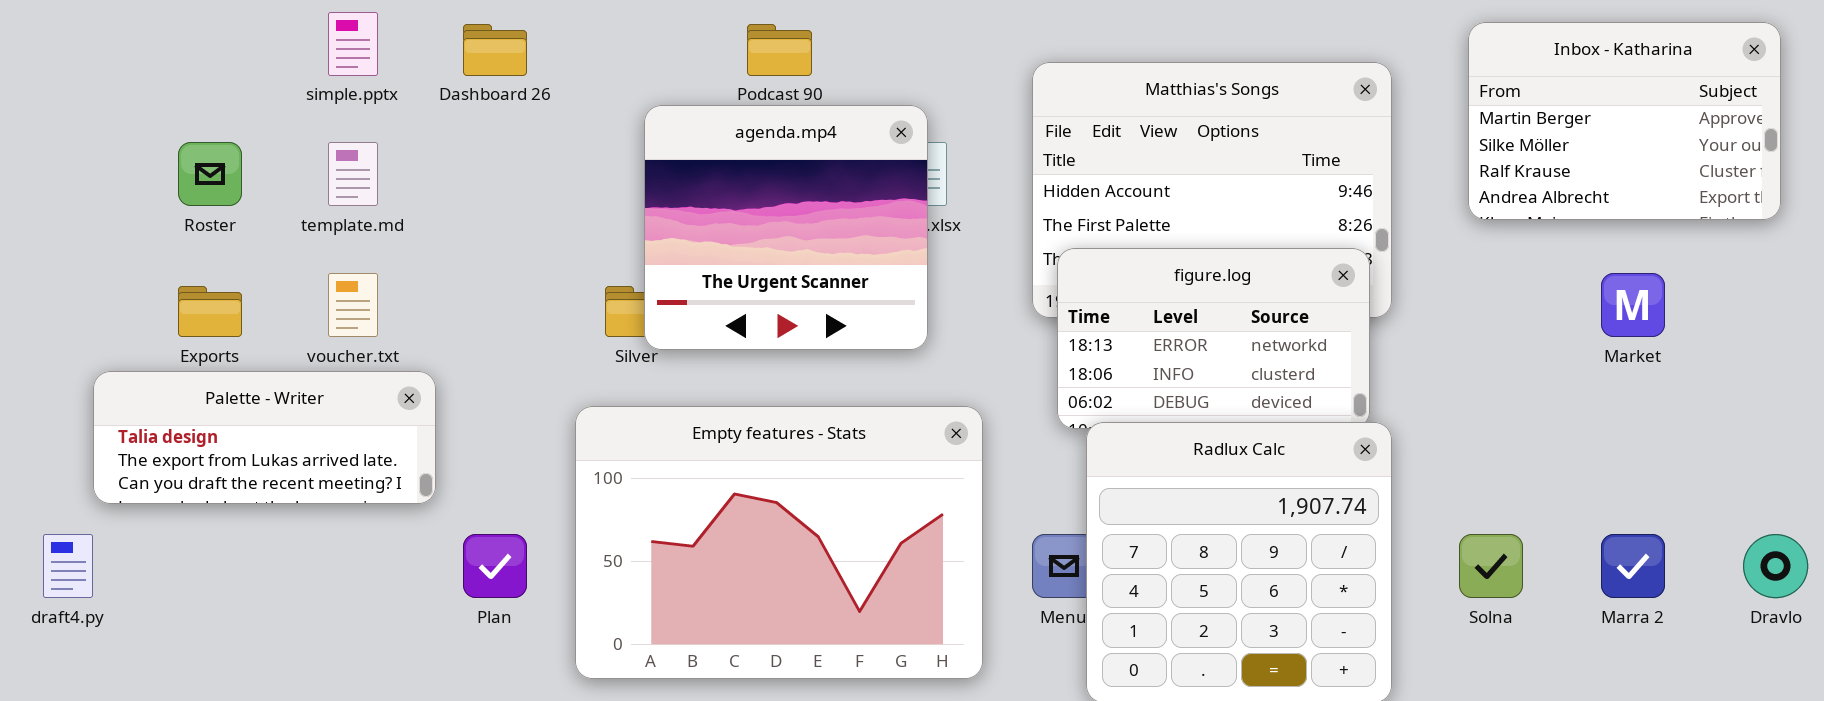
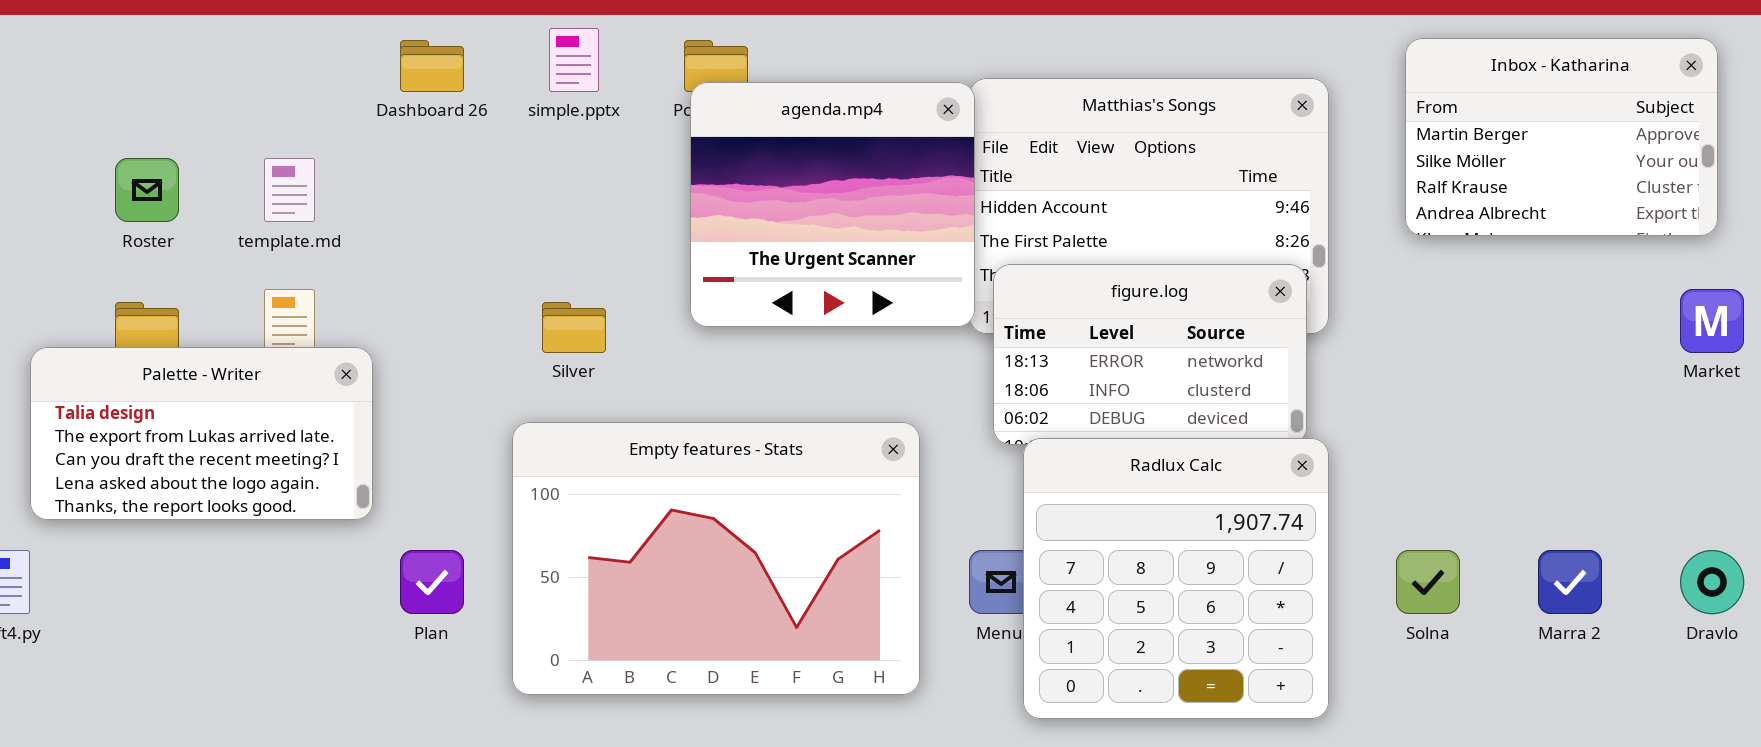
simple.pptx: [328,12,378,76] -> [549,28,599,92], moved
agenda.mp4: [644,105,928,350] -> [690,82,975,327], moved
Market: [1601,273,1665,337] -> [1680,289,1744,353], moved
Palette - Writer: [93,371,436,504] -> [30,347,373,520], resized

